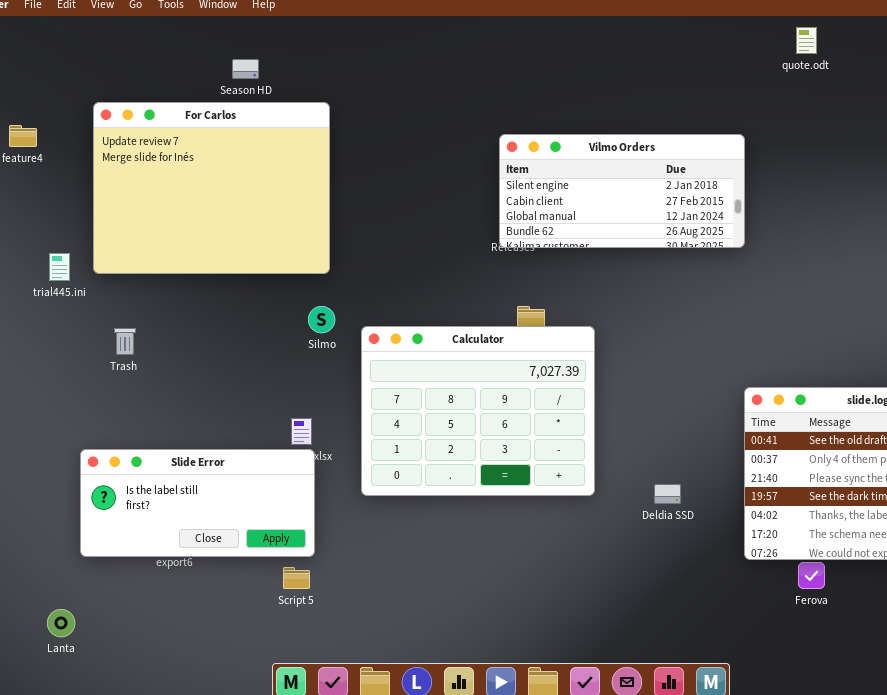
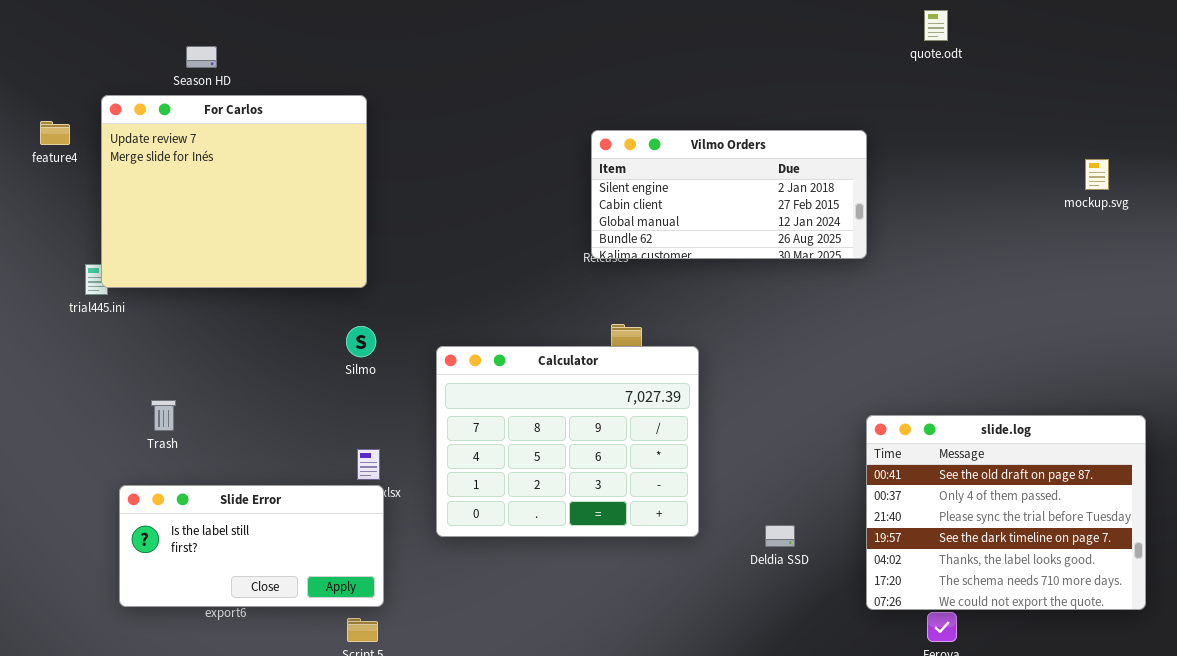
Season HD: [232,59,259,79] -> [186,46,217,68], moved
For Carlos: [93,102,330,274] -> [101,95,367,288], moved
Silmo: [308,306,335,333] -> [346,326,376,357], moved
Trash: [114,328,136,355] -> [151,400,176,431], moved

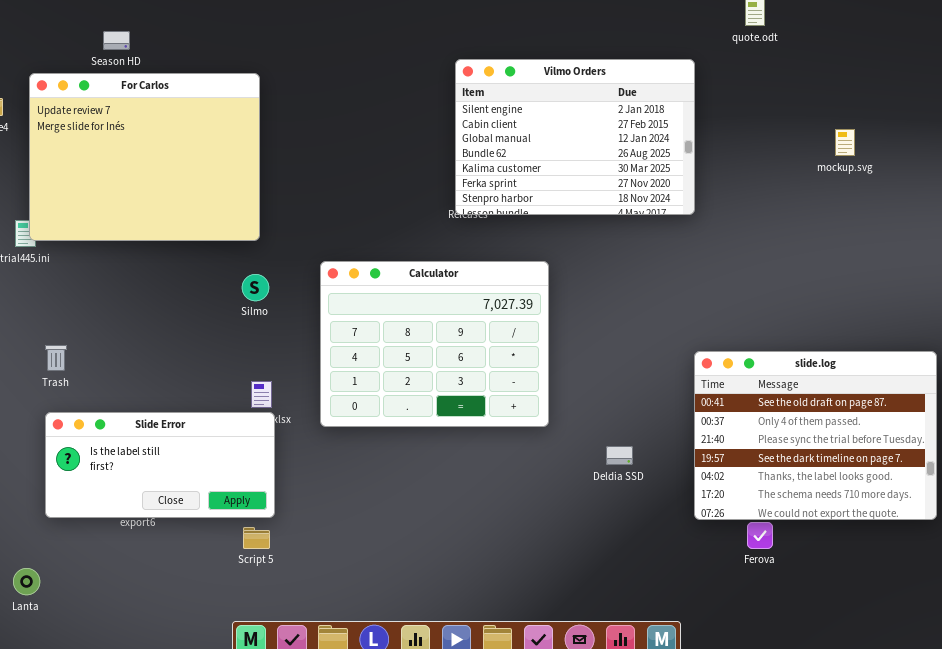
Vilmo Orders: [591,130,867,259] -> [455,59,695,215], resized
mockup.svg: [1085,159,1109,190] -> [835,129,855,156], moved
Calculator: [436,346,699,537] -> [320,261,549,427], moved
Trash: [151,400,176,431] -> [45,345,67,371], moved

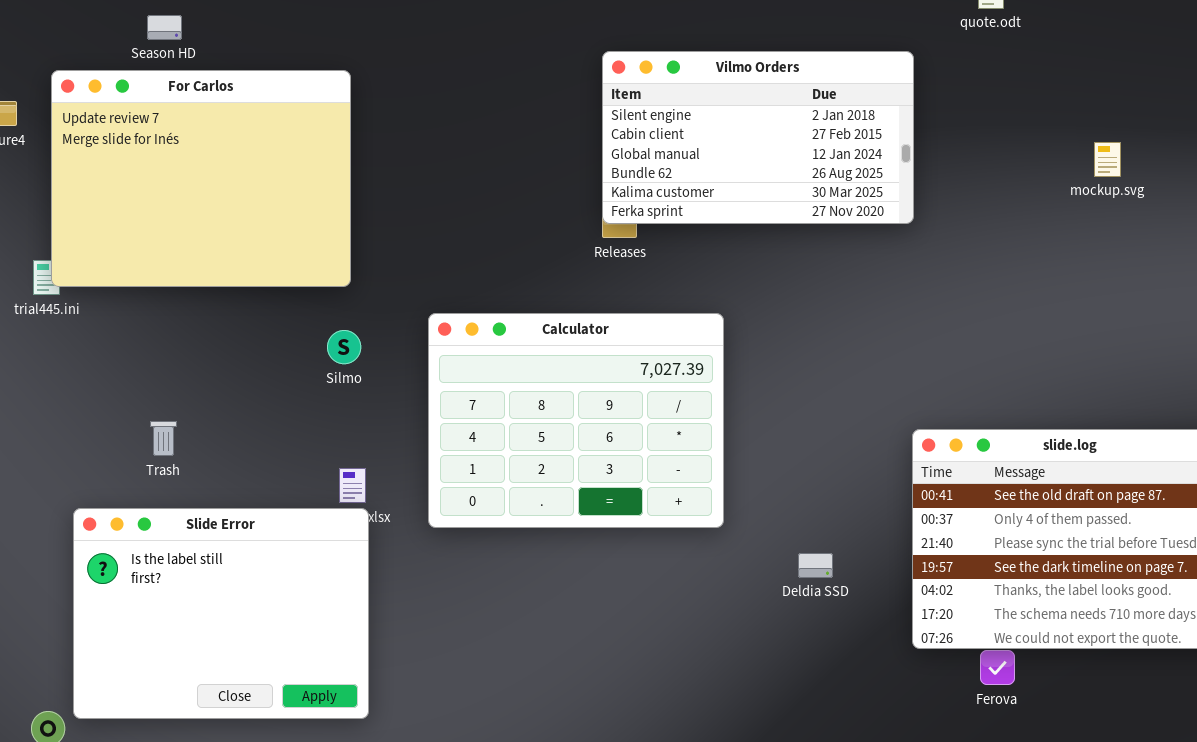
Vilmo Orders: [455,59,695,215] -> [602,51,914,224], resized
Trash: [45,345,67,371] -> [150,421,177,456], moved
Slide Error: [45,412,275,518] -> [73,508,369,719], resized

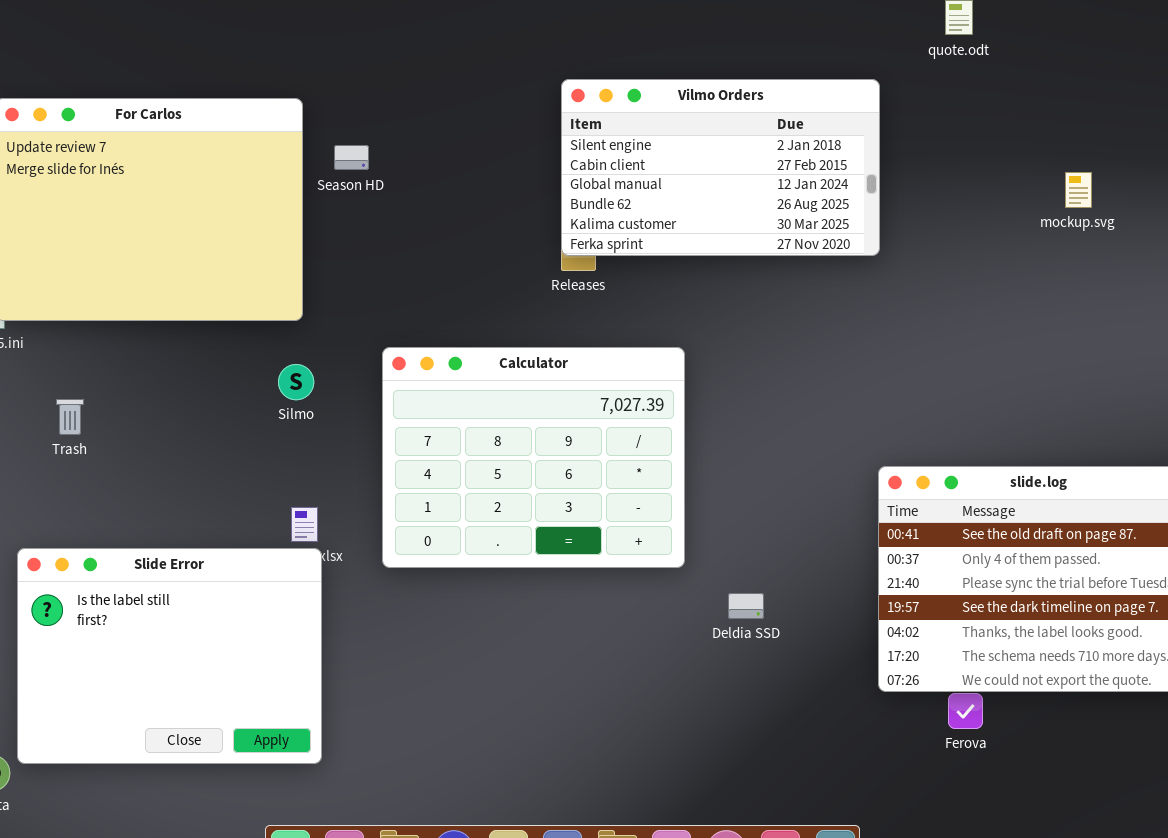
Season HD: [147,15,182,40] -> [334,145,369,170], moved
Trash: [150,421,177,456] -> [56,399,84,435], moved
Deldia SSD: [798,553,833,578] -> [728,593,764,619], moved

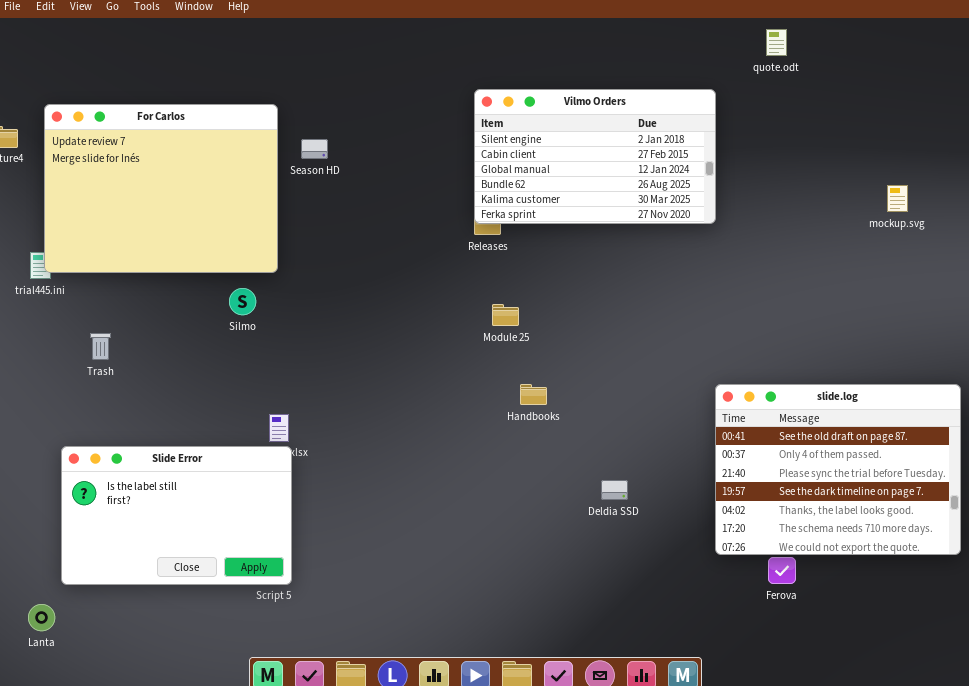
mockup.svg: [1065,172,1092,208] -> [887,185,908,212], moved
Calculator: [382,347,685,568] -> none, closed
Silmo: [278,364,314,400] -> [229,288,256,315], moved
Slide Error: [17,548,322,764] -> [61,446,292,585], resized

